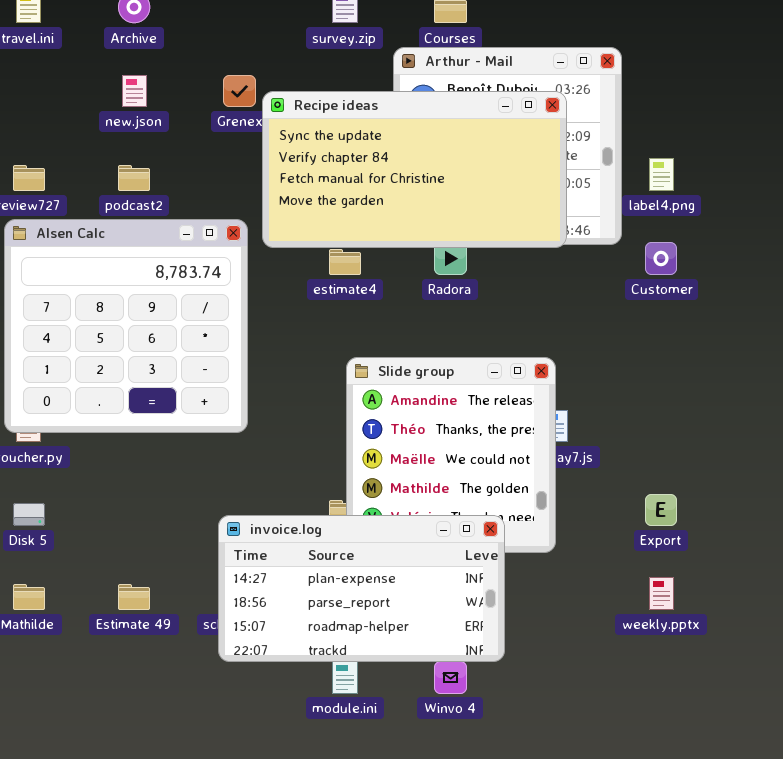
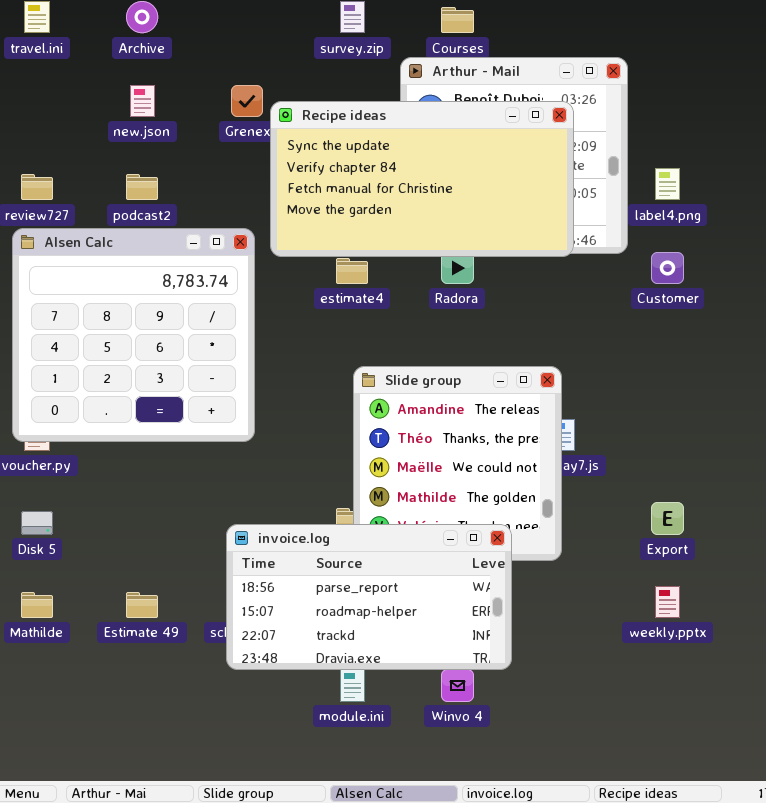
invoice.log: [218,515,505,662] -> [226,524,512,670], scrolled down 1 row

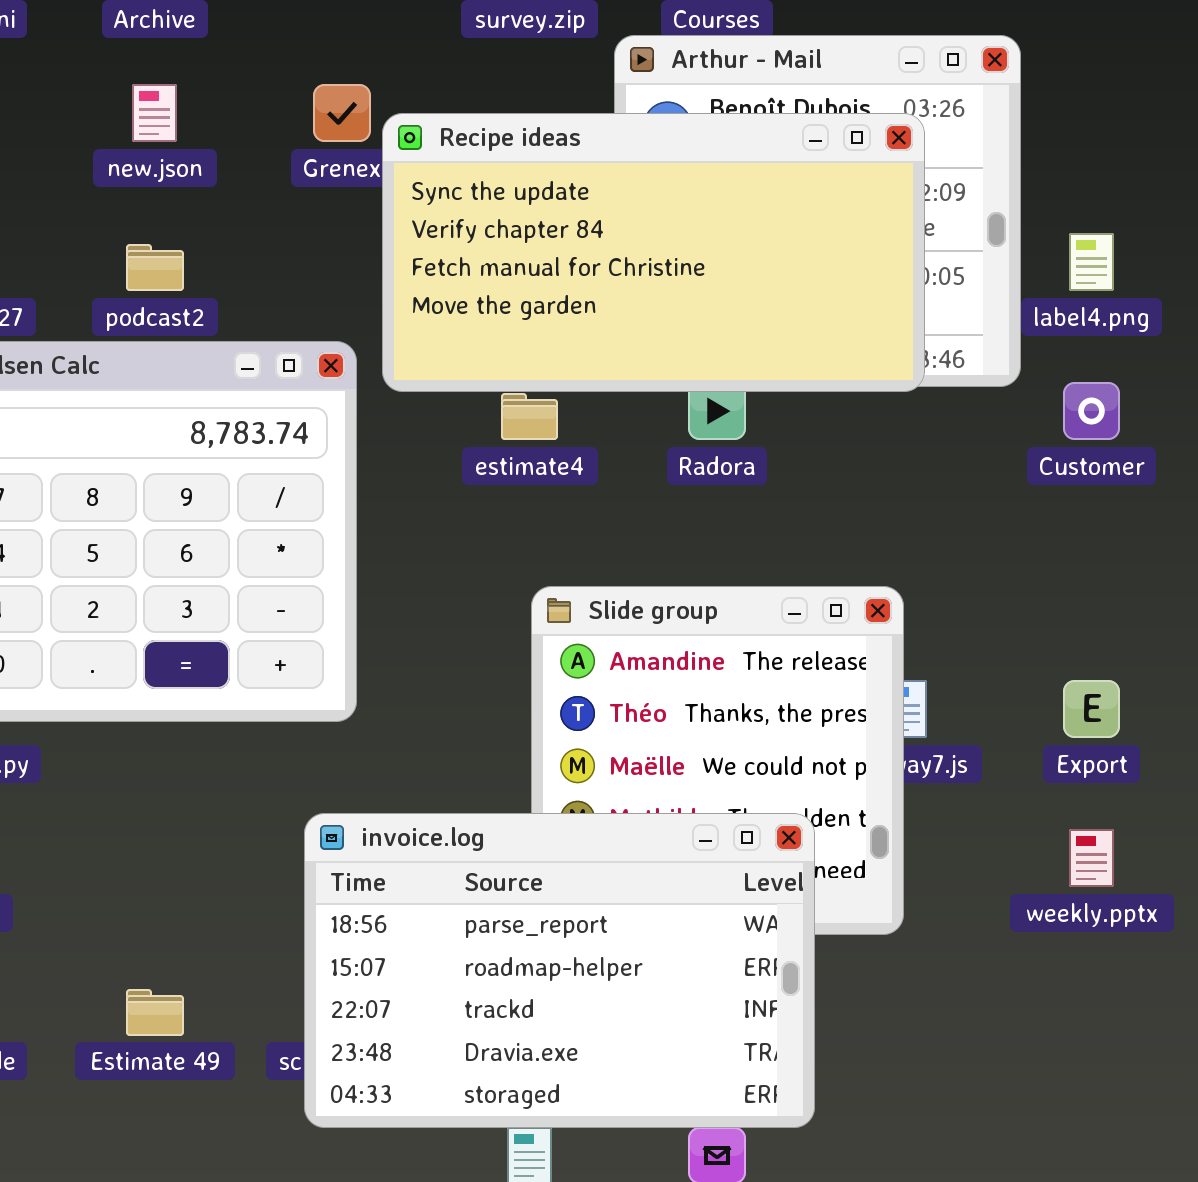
Export: [651,502,684,535] -> [1063,680,1120,738], moved
invoice.log: [226,524,512,670] -> [304,813,815,1128], resized
weekly.pptx: [655,586,680,618] -> [1069,829,1114,887], moved

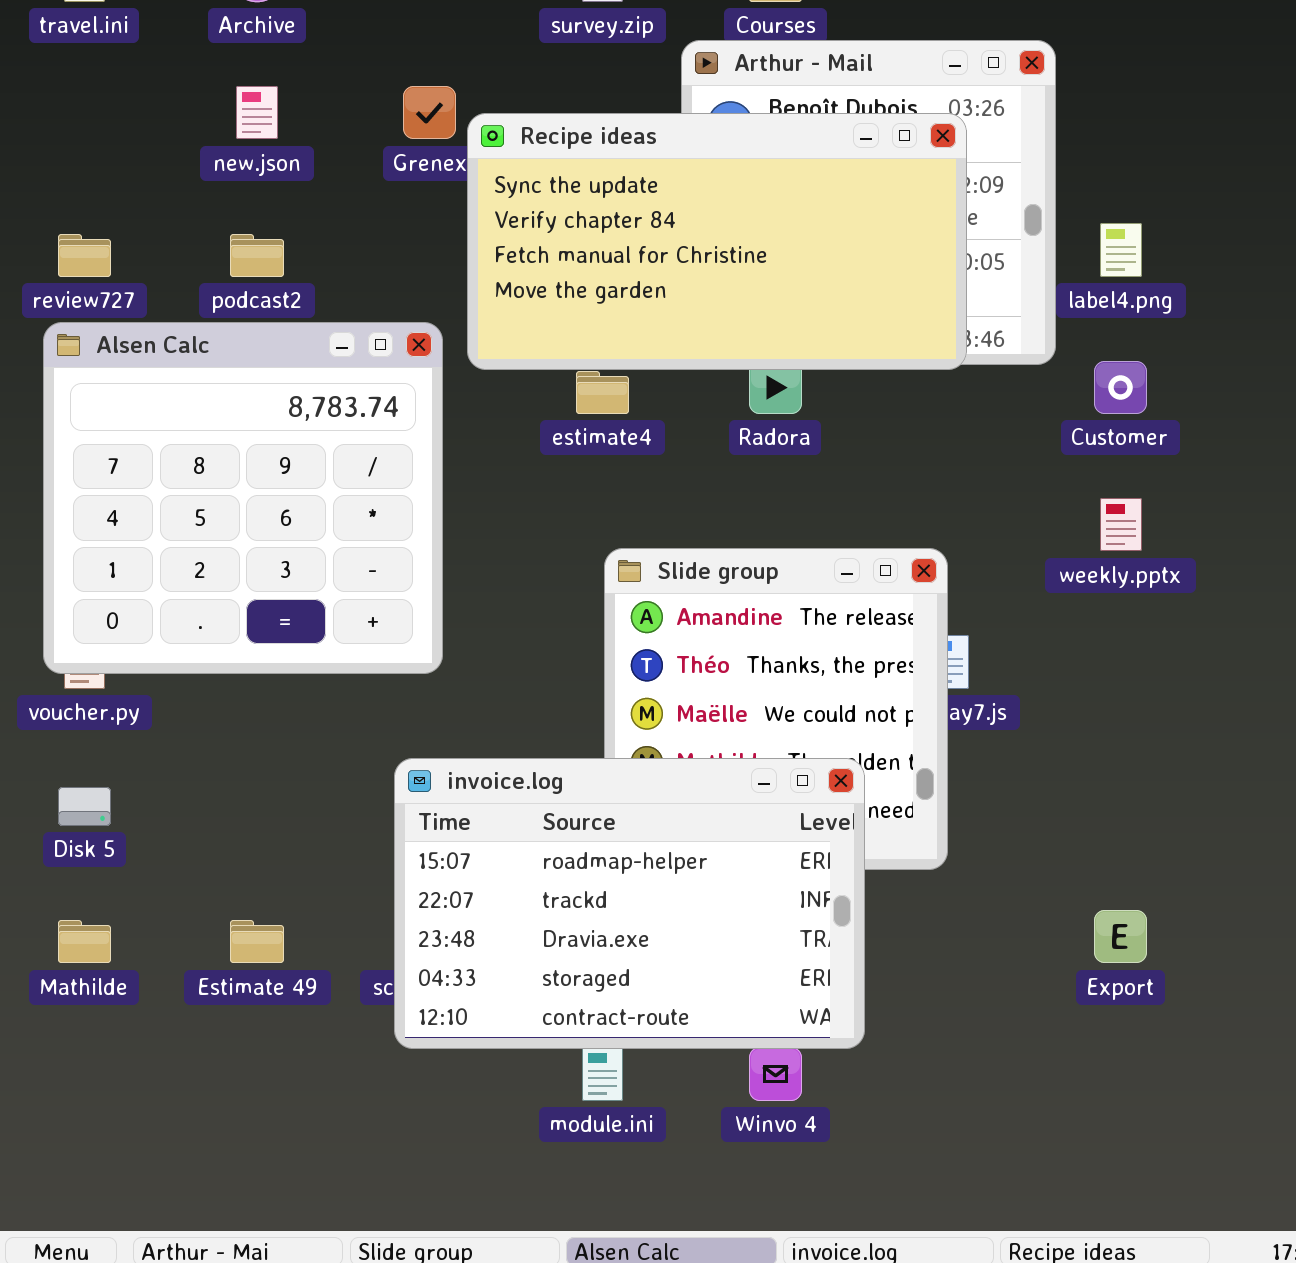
Export: [1063,680,1120,738] -> [1094,910,1147,963], moved
invoice.log: [304,813,815,1128] -> [394,758,865,1049], scrolled down 1 row
weekly.pptx: [1069,829,1114,887] -> [1100,498,1142,551], moved

